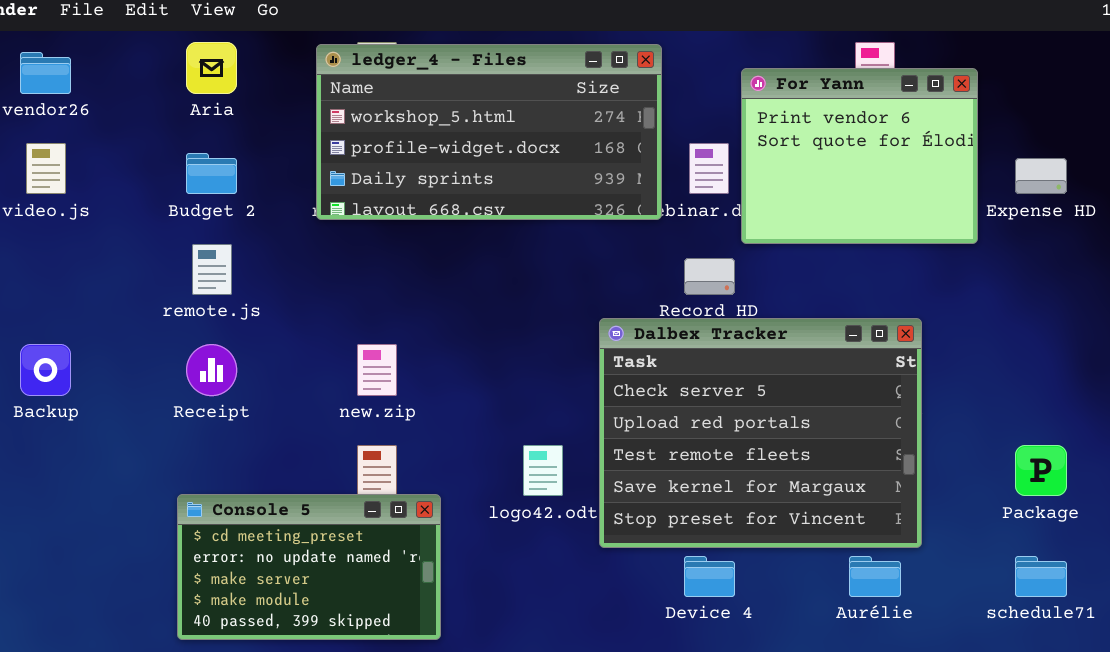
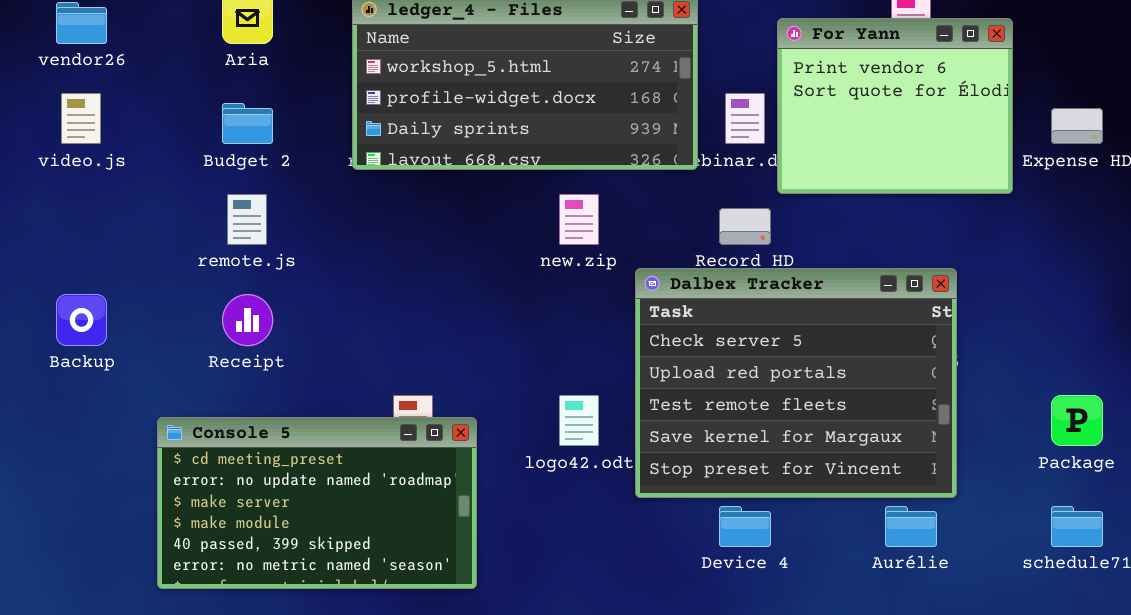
new.zip: [357,344,397,396] -> [559,194,599,245], moved
Console 5: [177,494,441,640] -> [157,417,477,589], resized

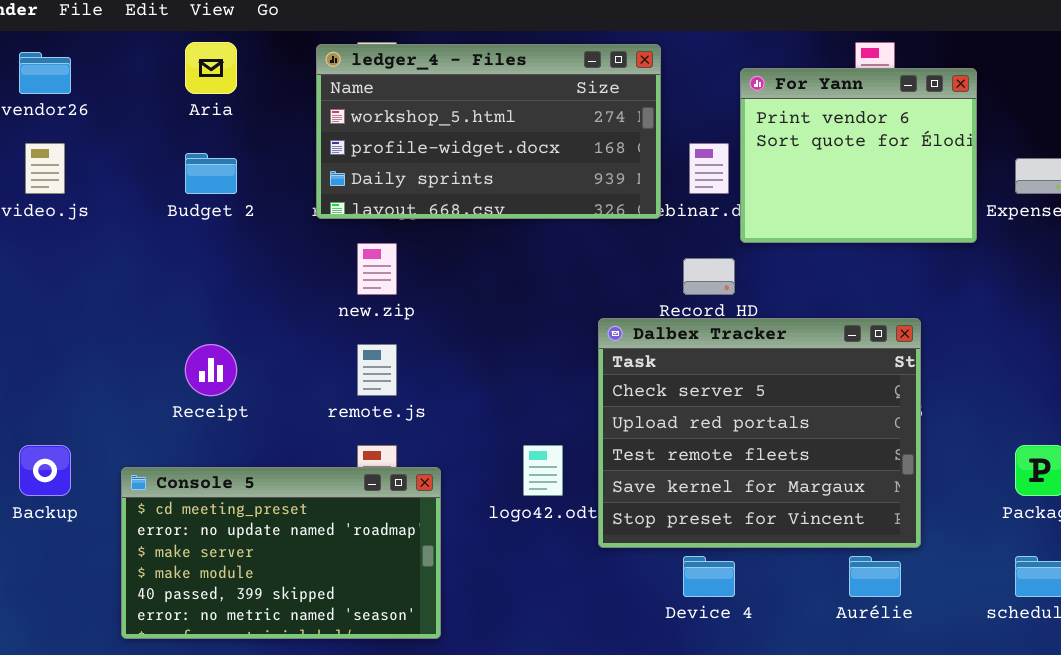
remote.js: [227,194,267,245] -> [357,344,397,396], moved
new.zip: [559,194,599,245] -> [357,243,397,295], moved
Backup: [56,294,107,346] -> [19,445,71,496], moved

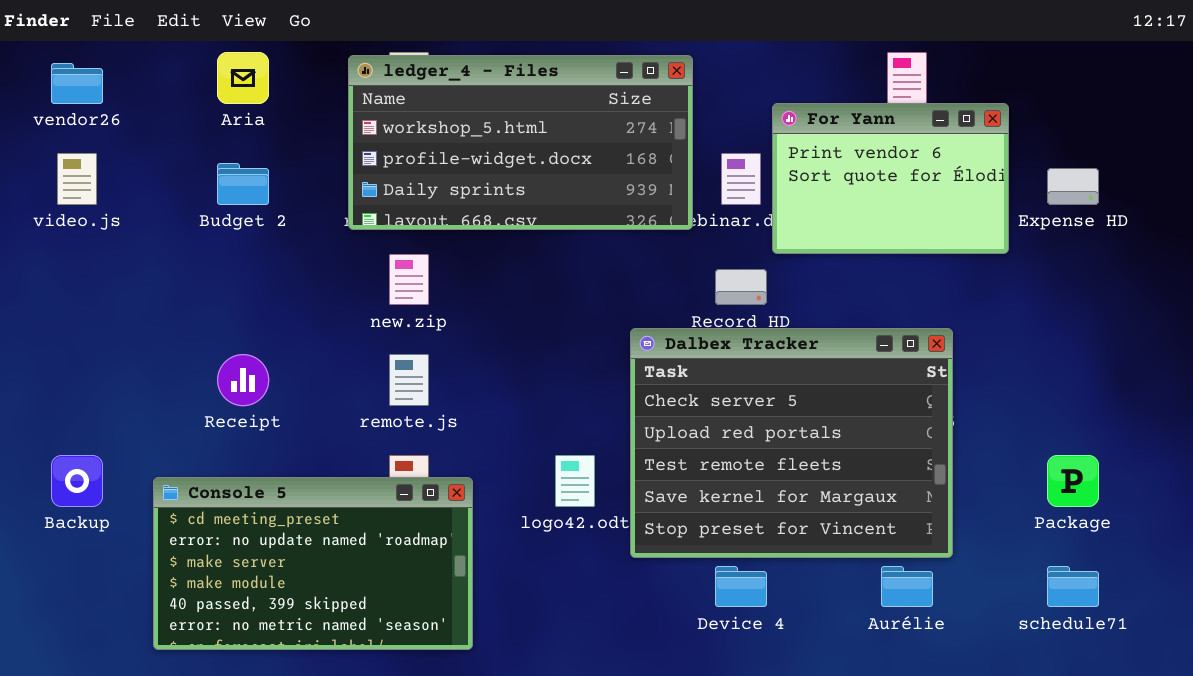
For Yann: [740,68,977,243] -> [772,103,1009,254], resized

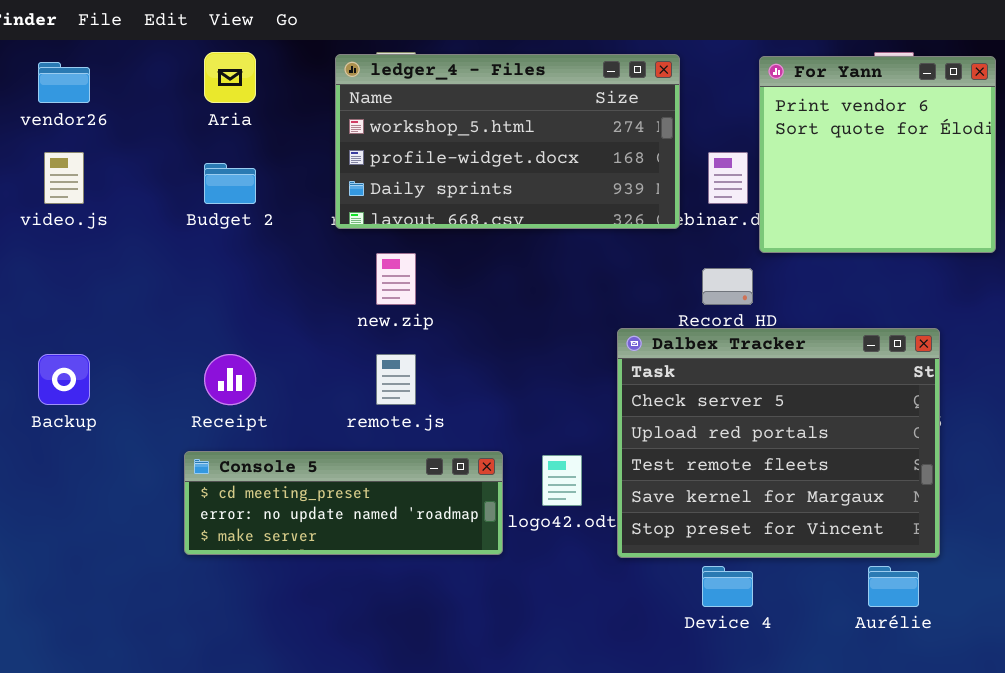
For Yann: [772,103,1009,254] -> [759,56,996,253], resized
Backup: [51,455,103,507] -> [38,354,90,405], moved
Console 5: [153,477,473,650] -> [184,451,503,555], moved, resized

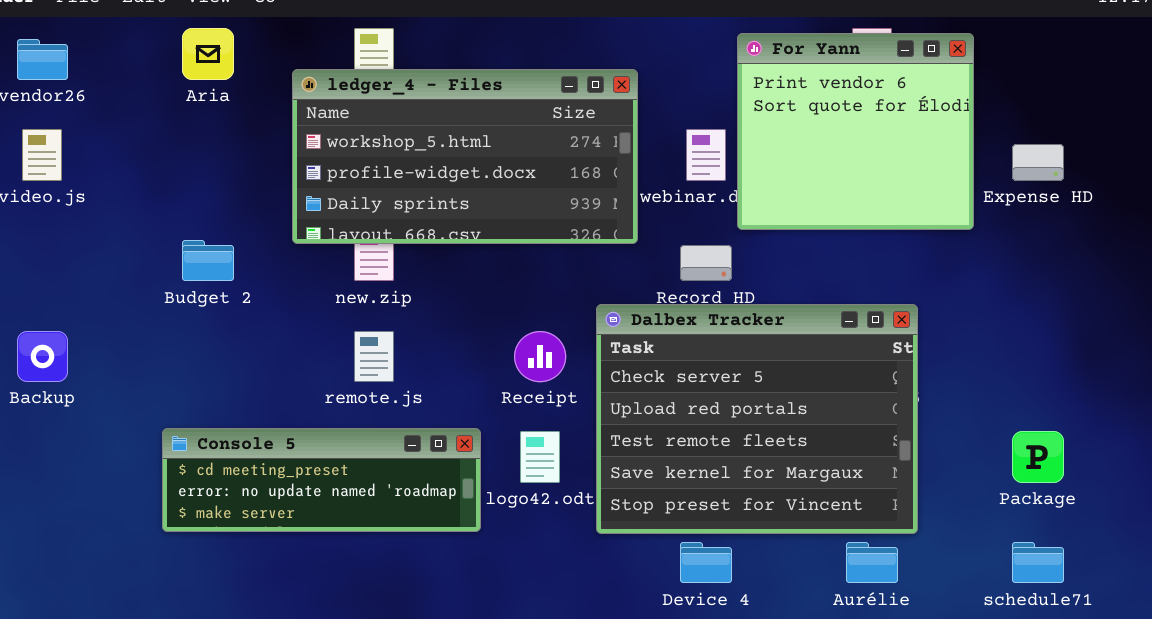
ledger_4 - Files: [335,54,680,229] -> [292,69,638,244], moved
Budget 2: [204,163,256,204] -> [182,240,234,281], moved
Receipt: [204,354,256,405] -> [514,331,566,382], moved

